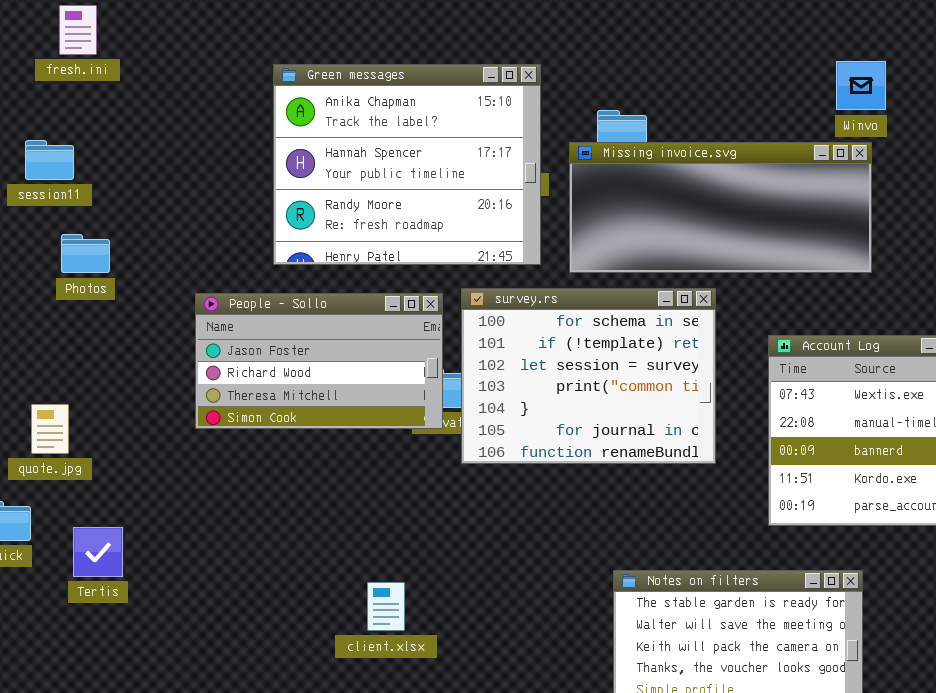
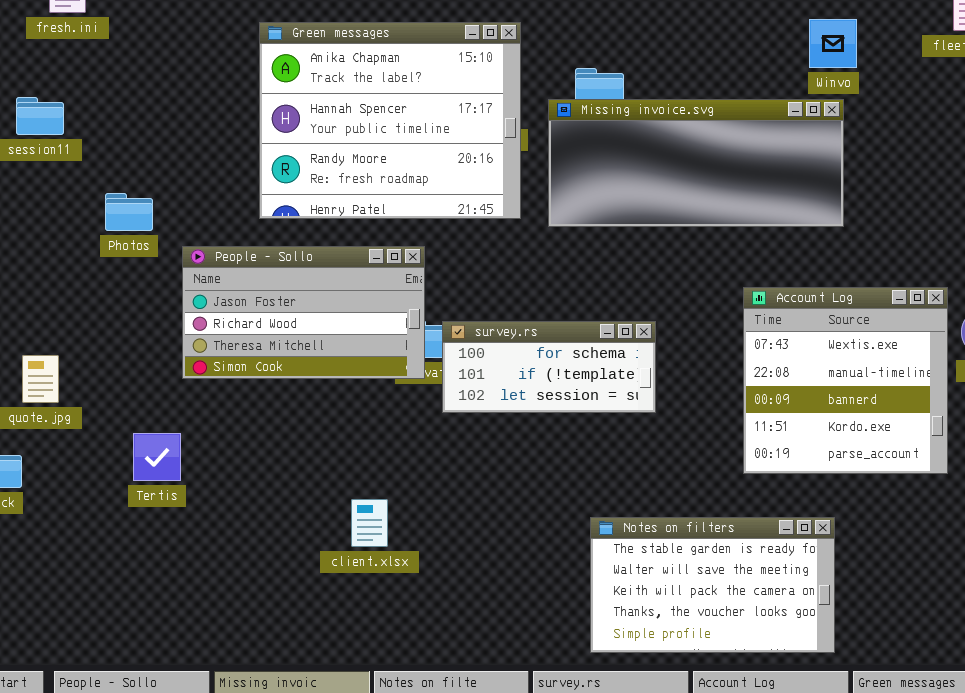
Photos: [61,234,110,273] -> [105,193,153,231], moved
survey.rs: [461,288,716,464] -> [442,321,656,413], resized
Tertis: [73,527,123,577] -> [133,433,181,481], moved
client.xlsx: [367,582,405,631] -> [351,499,388,547], moved

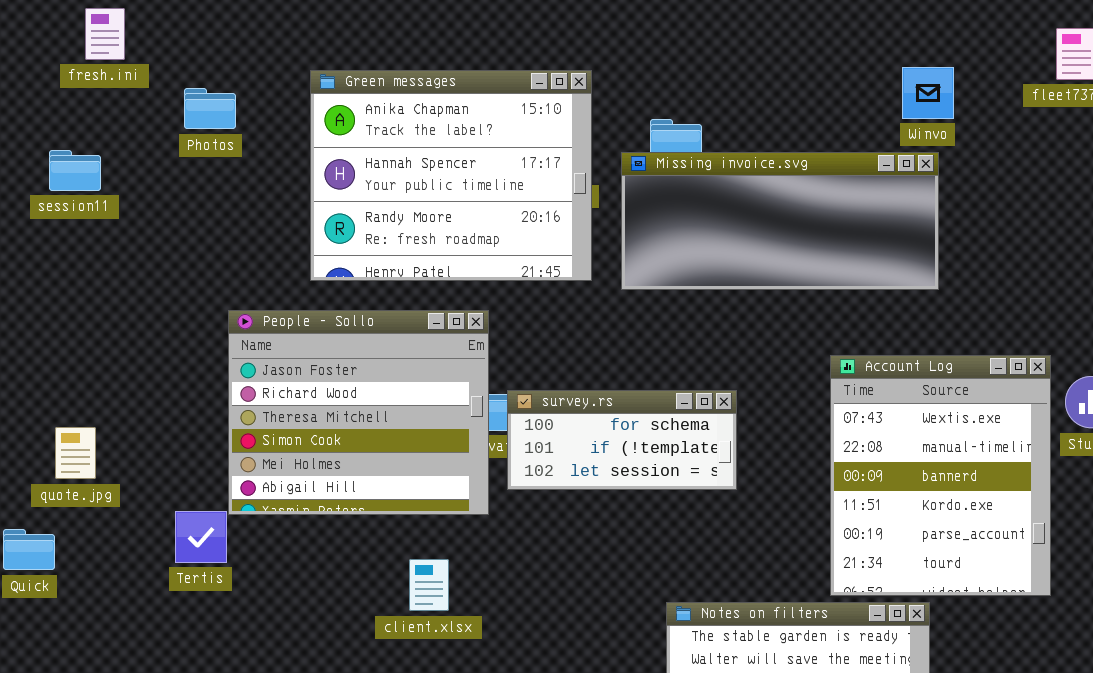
Photos: [105,193,153,231] -> [184,88,236,129], moved
People - Sollo: [182,246,425,379] -> [228,310,489,515], resized
Account Log: [743,287,948,474] -> [830,355,1051,596], resized
client.xlsx: [351,499,388,547] -> [409,559,449,611], moved

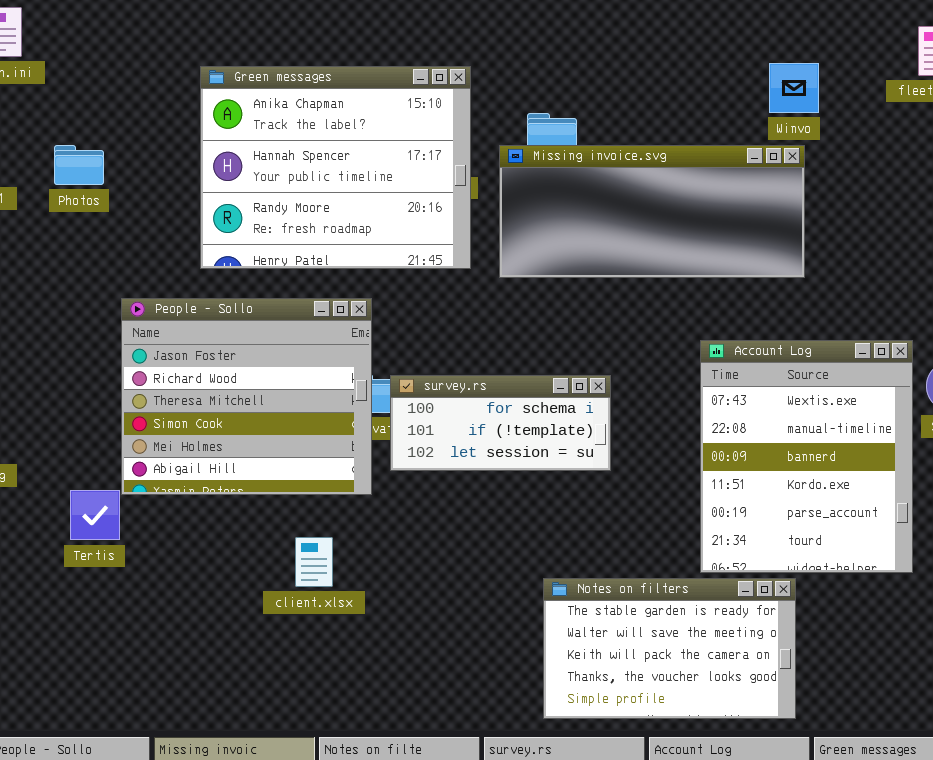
Photos: [184,88,236,129] -> [54,145,104,185], moved

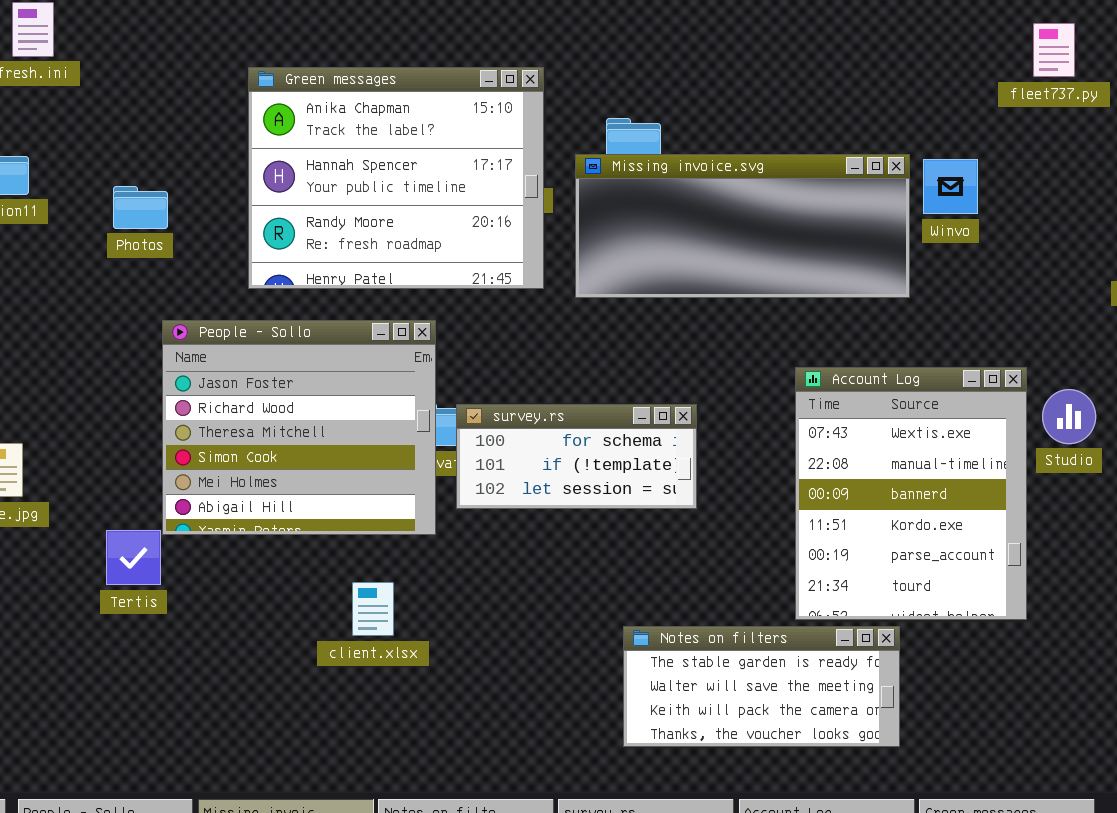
Winvo: [769,63,819,113] -> [923,159,978,214], moved
Photos: [54,145,104,185] -> [113,186,168,229], moved
Notes on filters: [543,578,796,719] -> [623,626,900,747], resized

